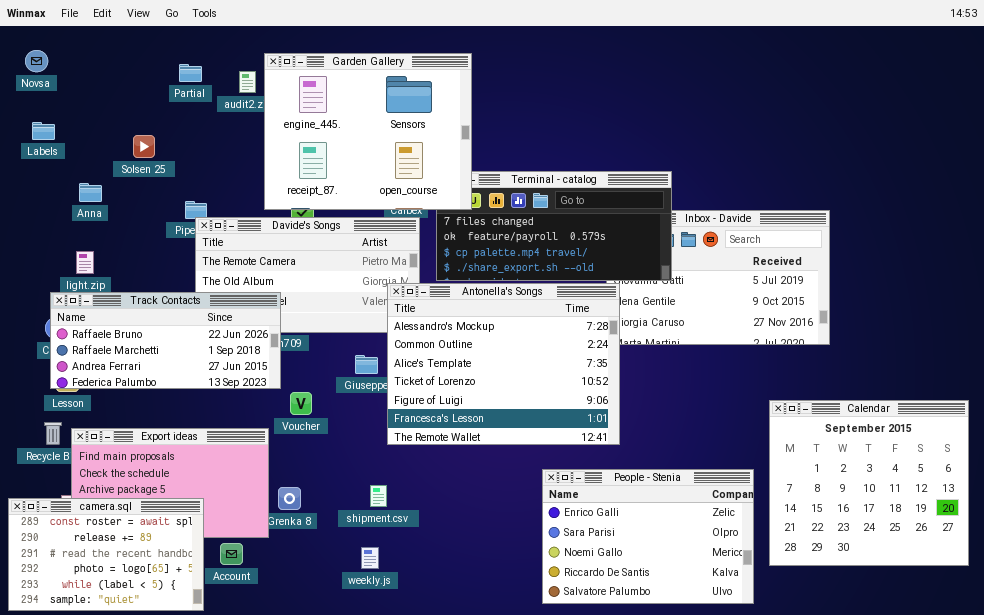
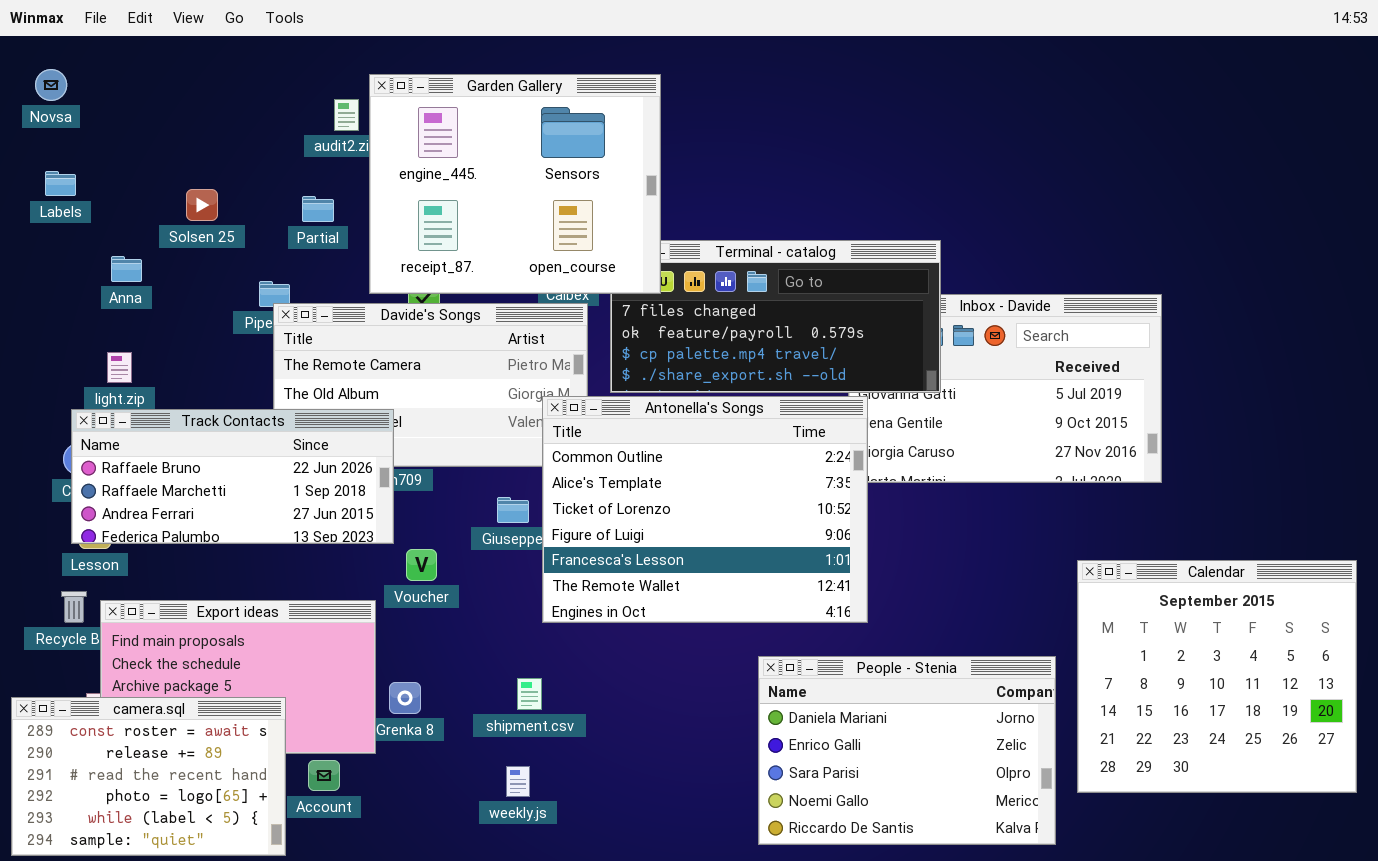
Partial: [179,64,202,82] -> [302,196,334,222], moved
Antonella's Songs: [387,283,620,445] -> [542,396,868,623], scrolled down 1 row
People - Stenia: [542,469,754,604] -> [758,656,1056,845], scrolled up 1 row

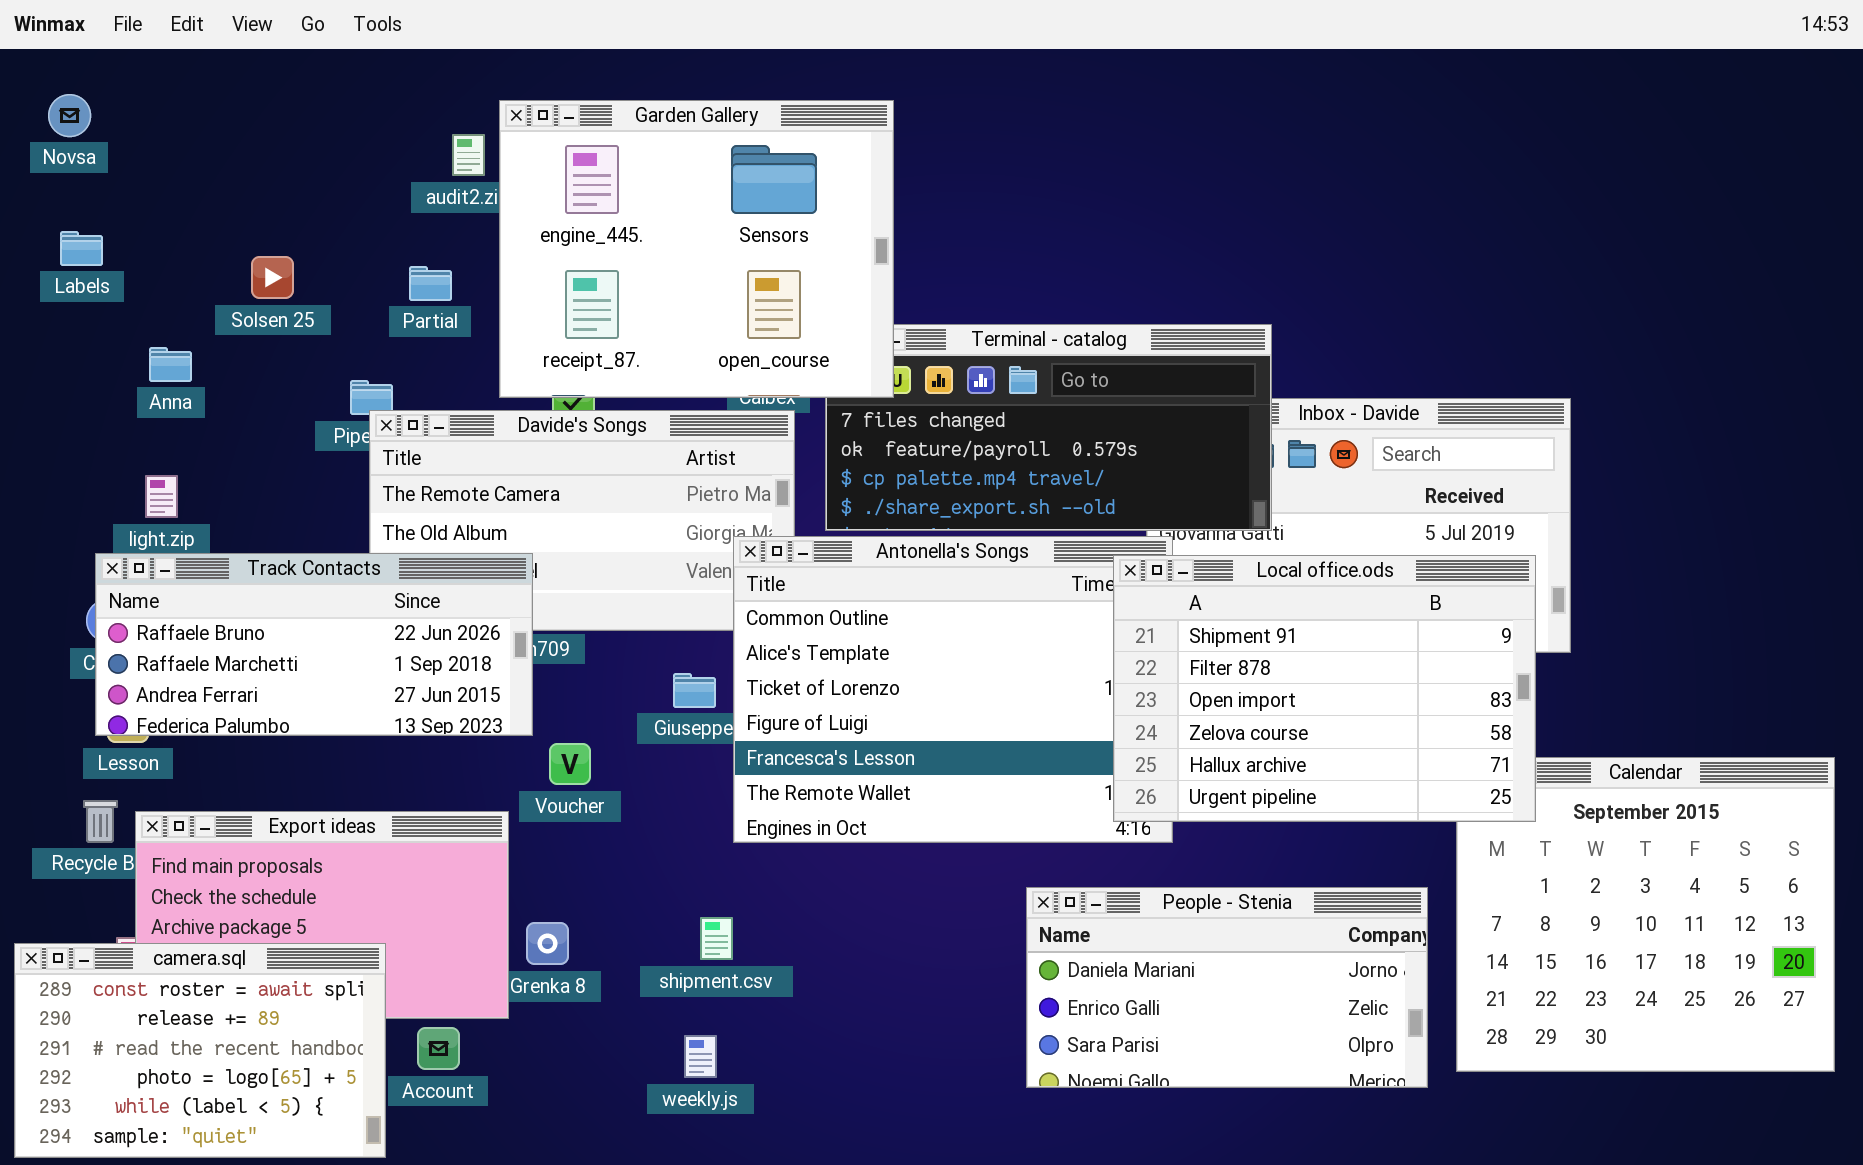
Local office.ods: none -> [1113,555,1536,822], opened
People - Stenia: [758,656,1056,845] -> [1026,887,1428,1088], resized

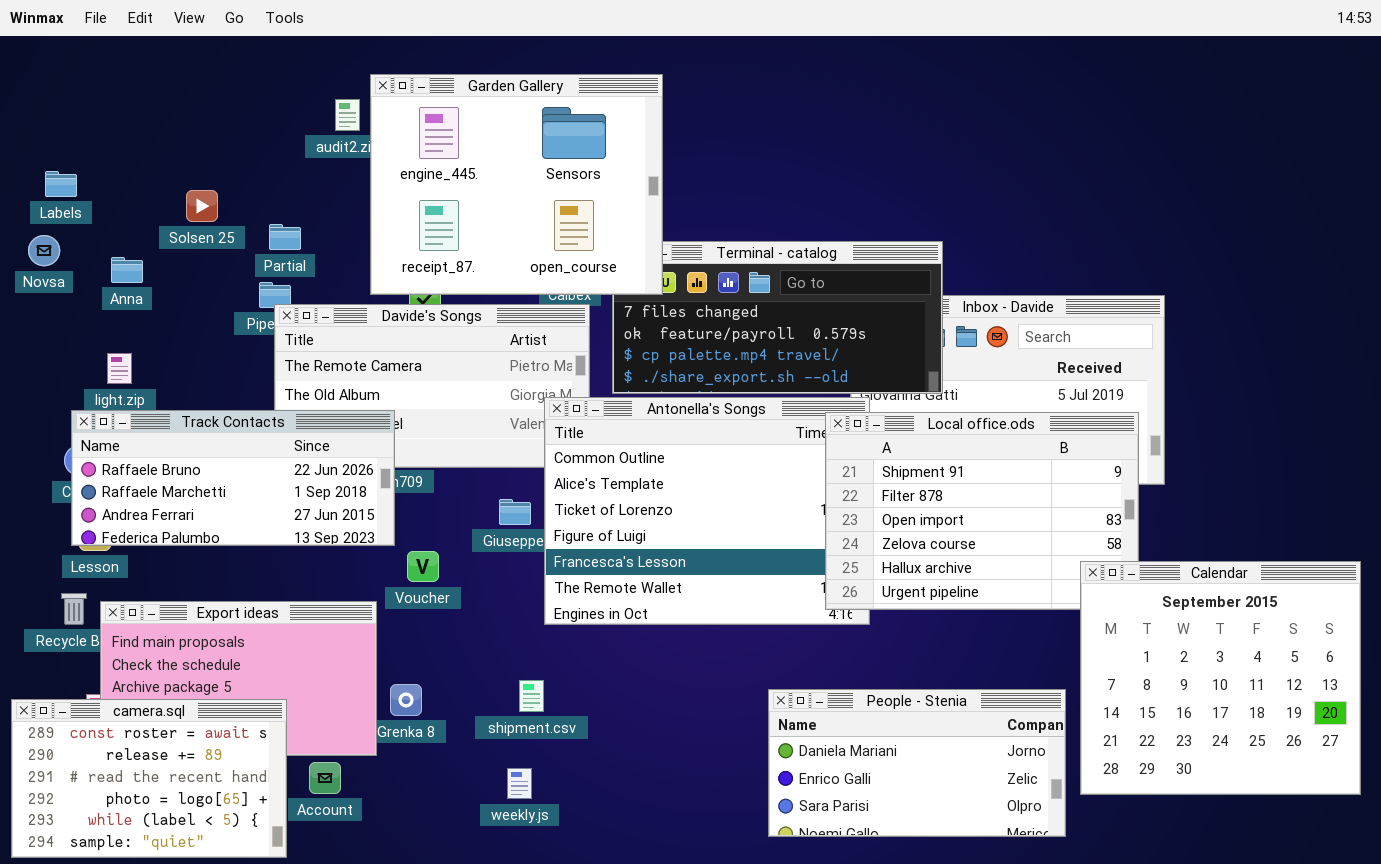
Novsa: [48,94,91,137] -> [28,235,60,266], moved
Partial: [409,266,452,301] -> [269,224,301,250], moved
Calendar: [1456,757,1835,1072] -> [1080,561,1361,795], raised
People - Stenia: [1026,887,1428,1088] -> [768,689,1066,837], moved

